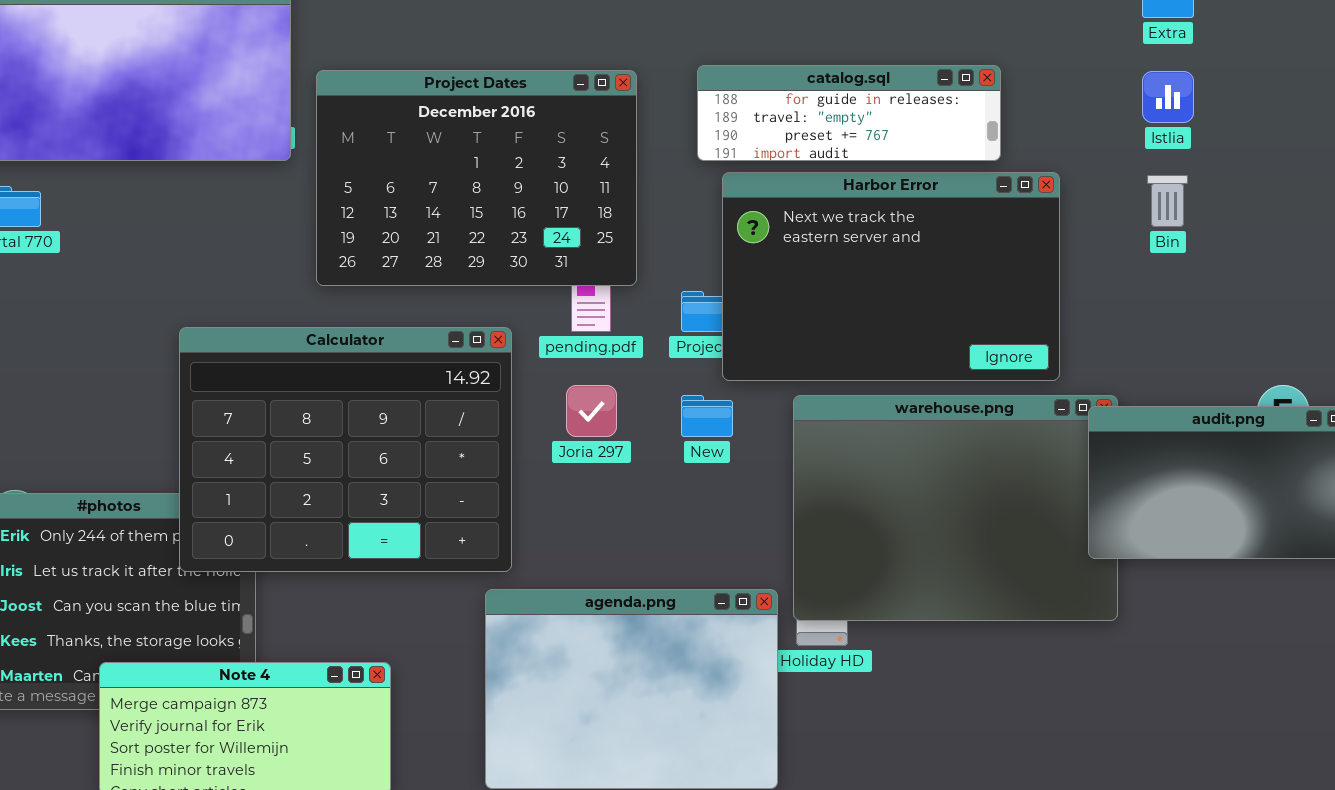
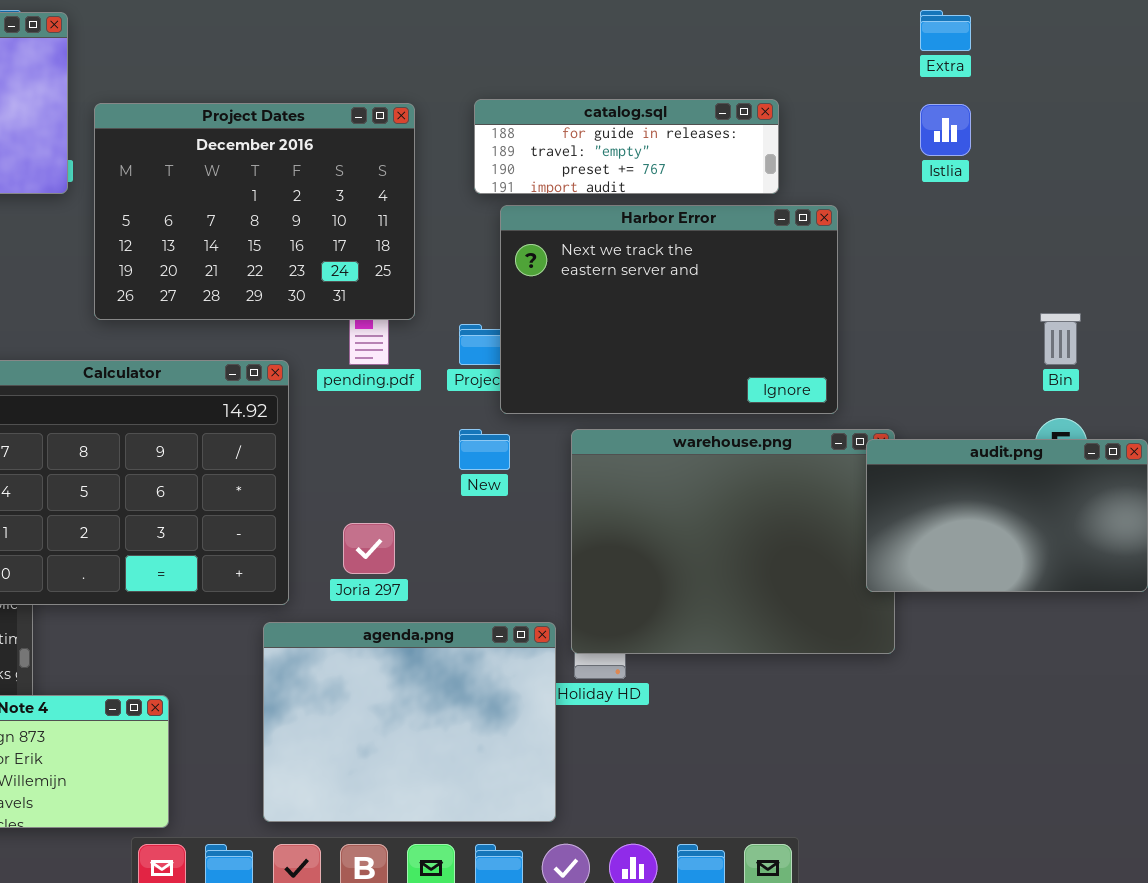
Bin: [1147,175,1188,227] -> [1040,313,1081,365], moved
Joria 297: [566,385,617,437] -> [343,523,395,574], moved

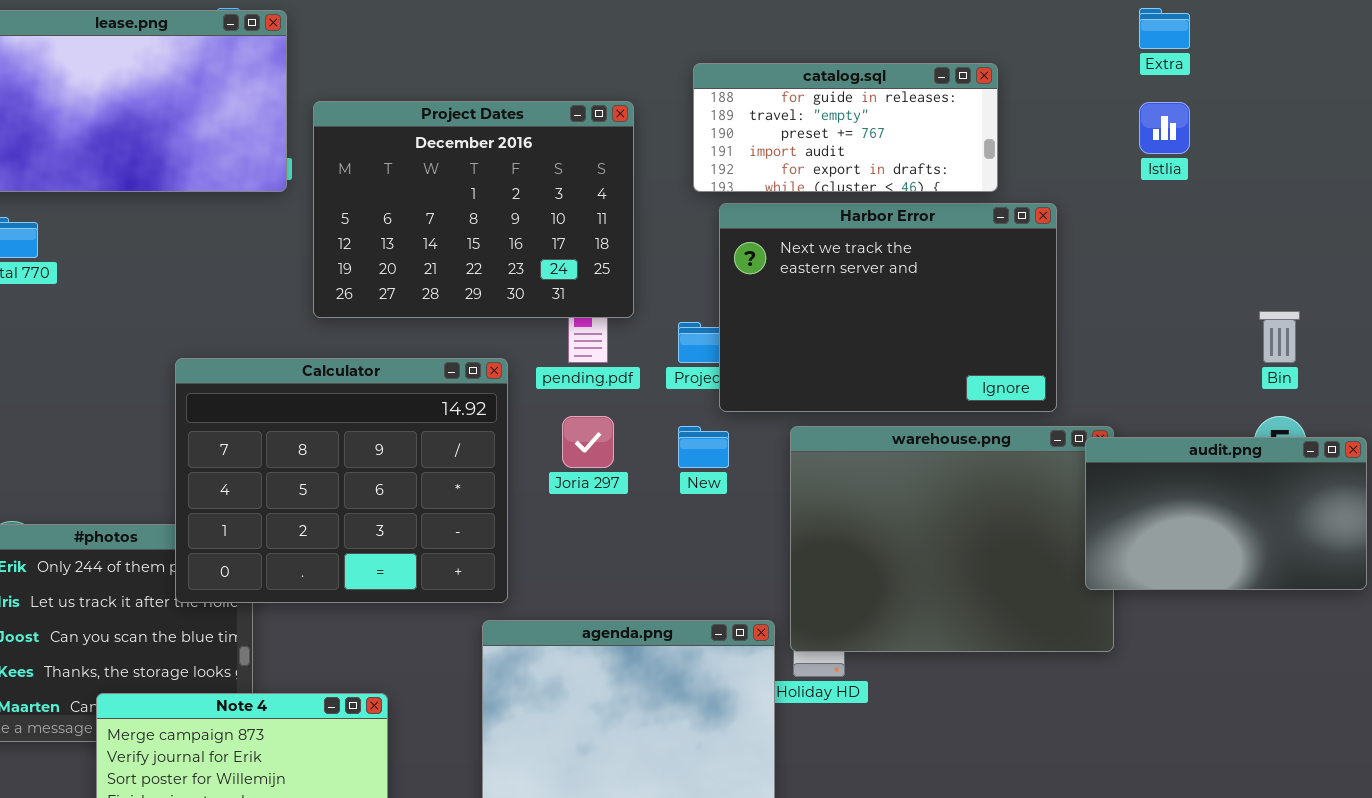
catalog.sql: [474,99,779,194] -> [693,63,998,192], resized
Joria 297: [343,523,395,574] -> [562,416,614,468], moved

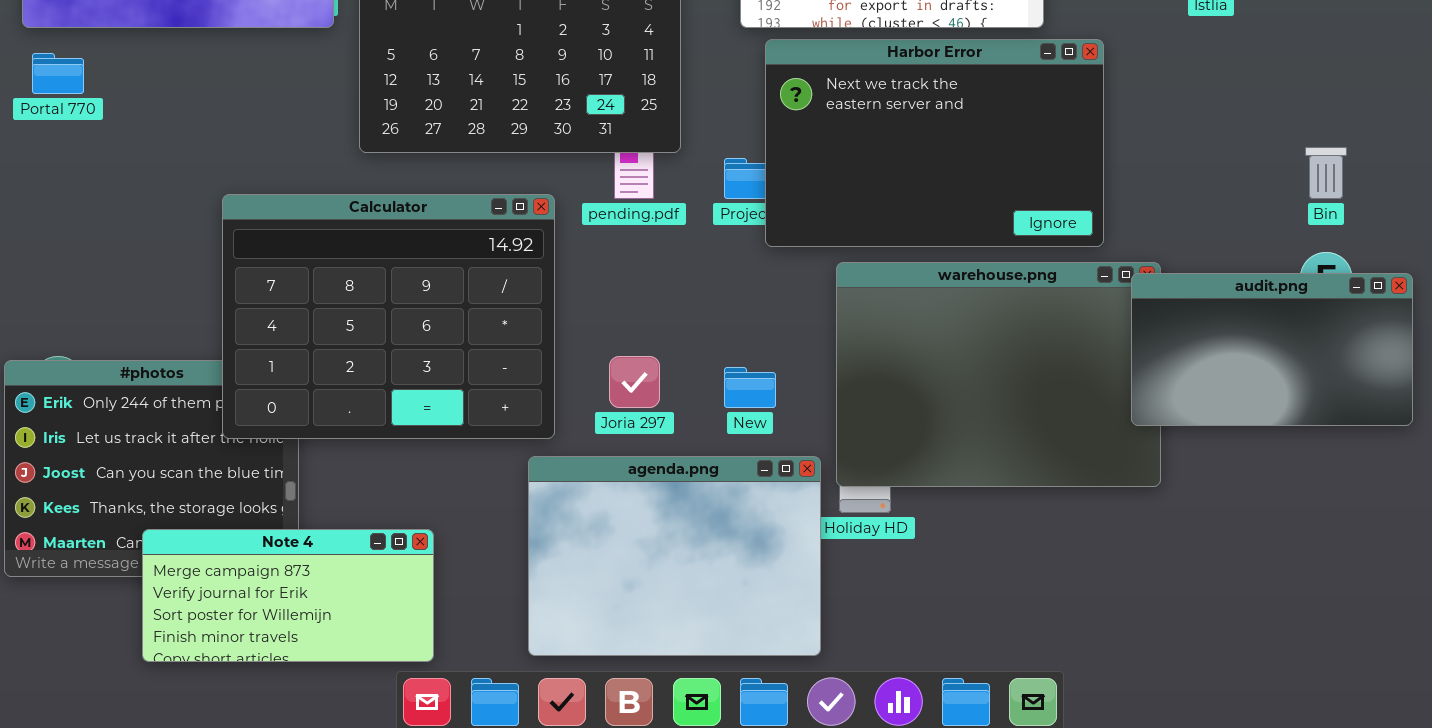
Joria 297: [562,416,614,468] -> [609,356,660,408], moved
New: [678,426,729,468] -> [724,367,776,408], moved

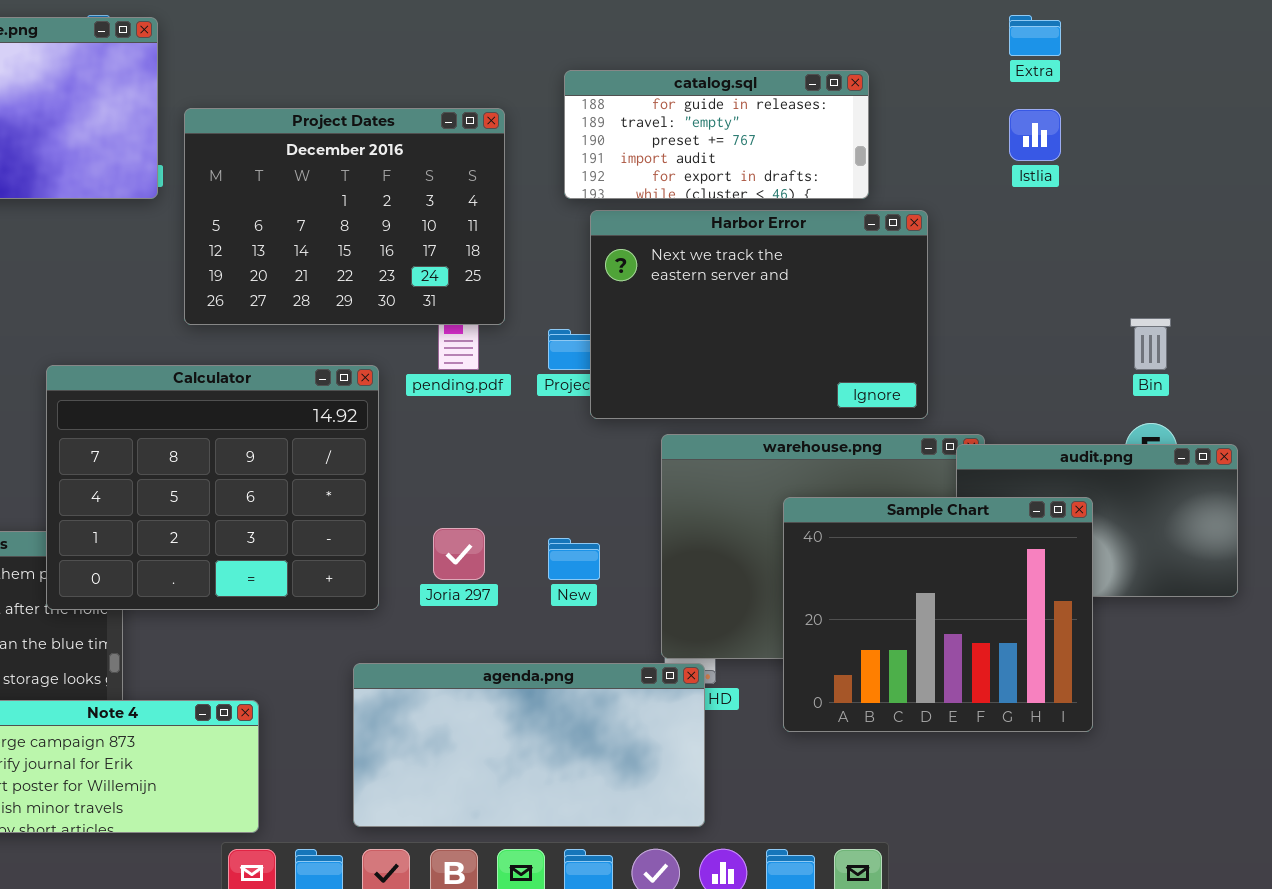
Sample Chart: none -> [783,497,1093,732], opened
agenda.png: [528,456,821,656] -> [353,663,705,827], resized

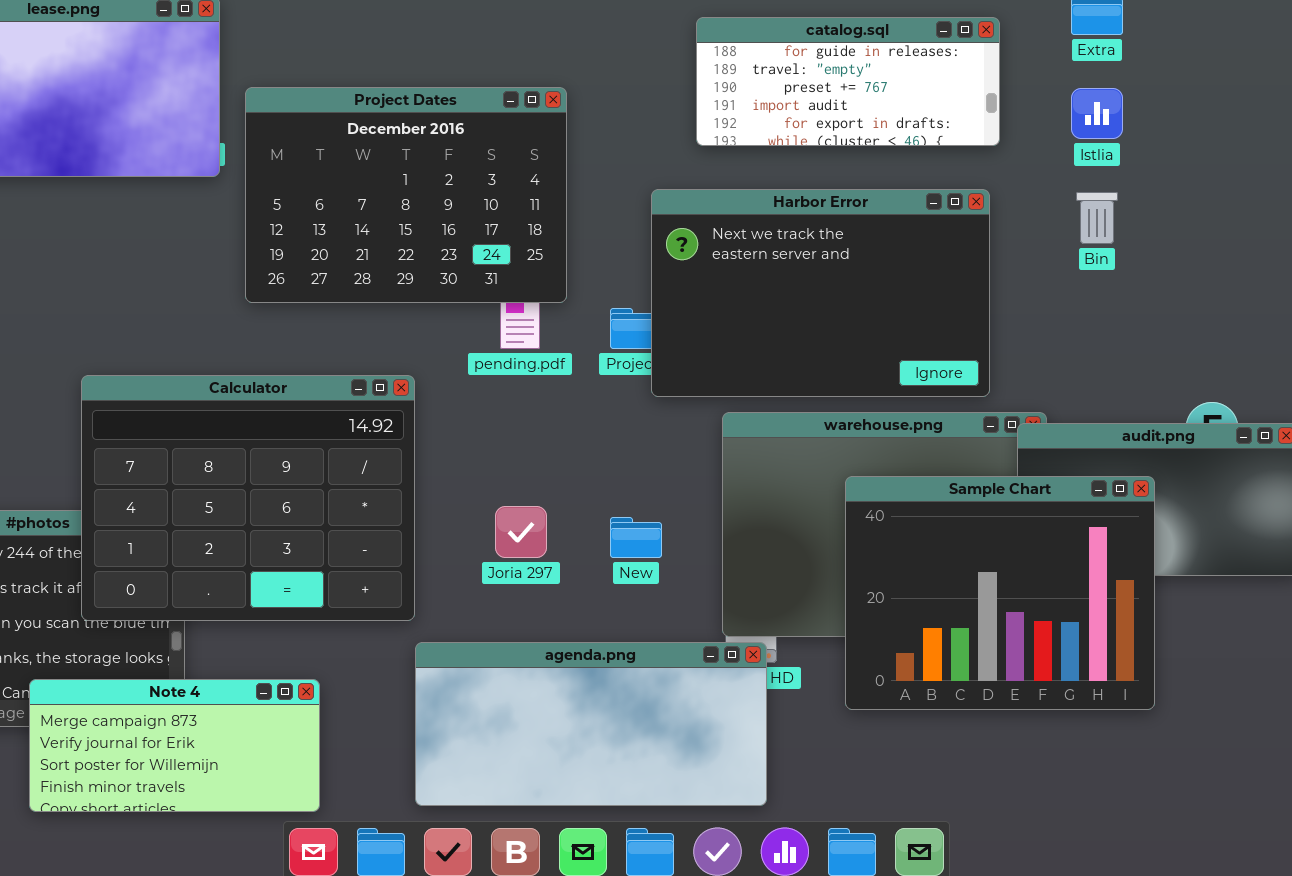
catalog.sql: [564,70,869,199] -> [696,17,1000,146], moved
Bin: [1130,318,1171,370] -> [1076,192,1118,244], moved
Calculator: [46,365,379,610] -> [81,375,415,621], moved

